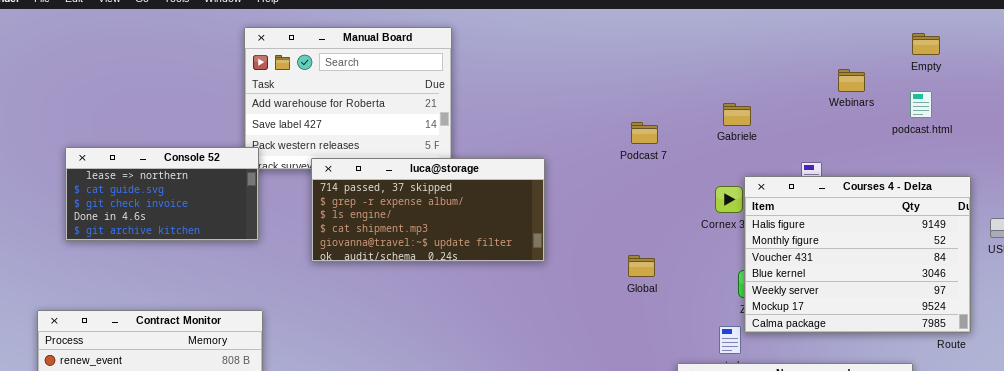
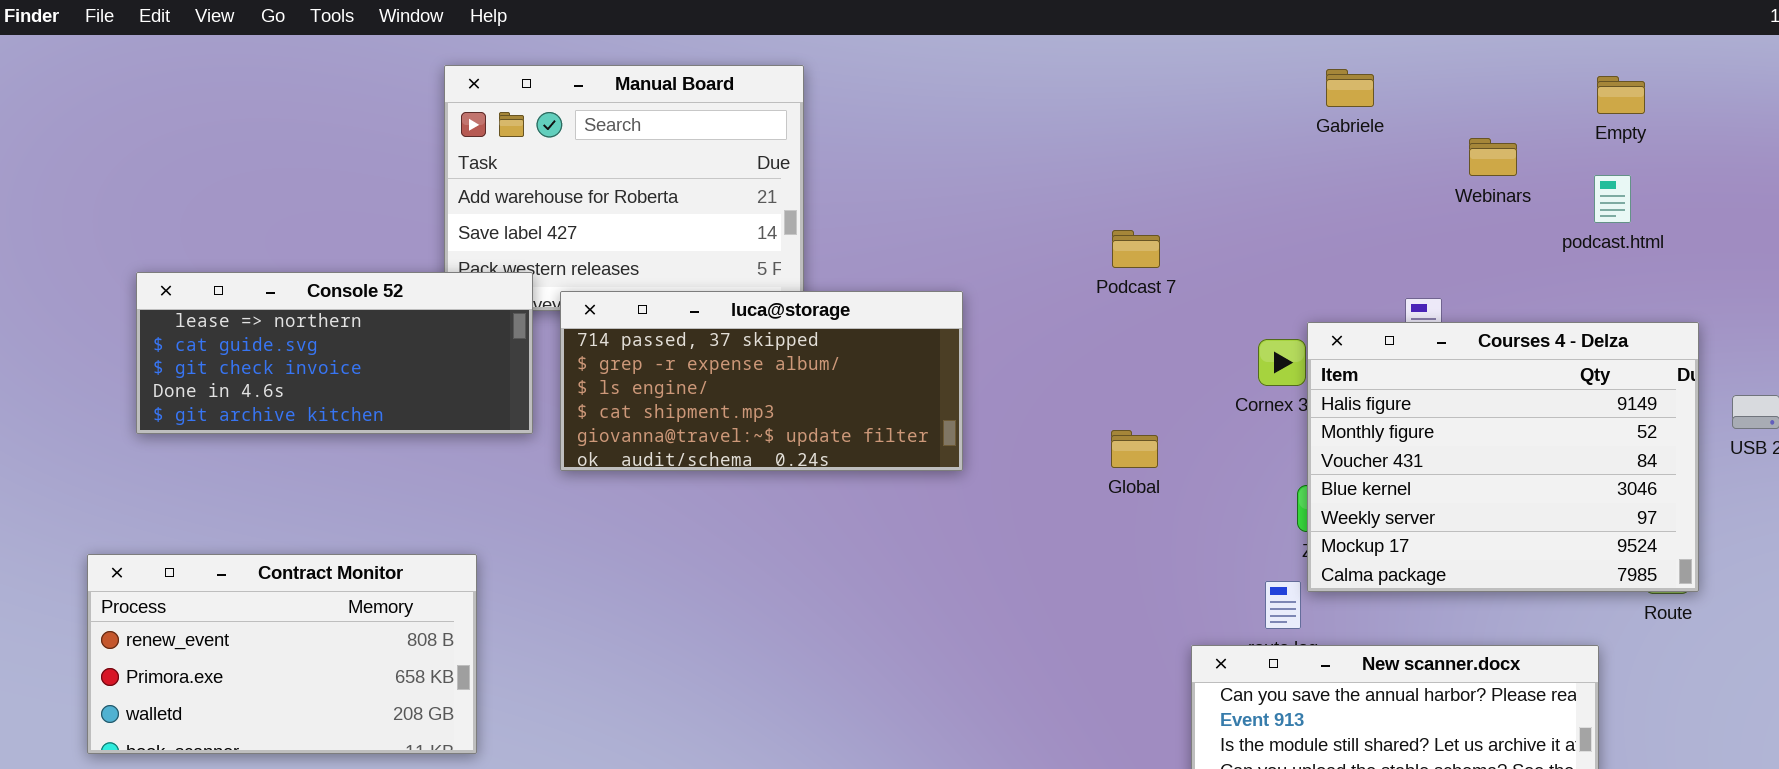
Gabriele: [723,103,751,126] -> [1326,69,1374,107], moved
Console 52: [65,147,259,241] -> [136,272,533,434], resized
Global: [628,255,655,277] -> [1111,430,1158,468], moved

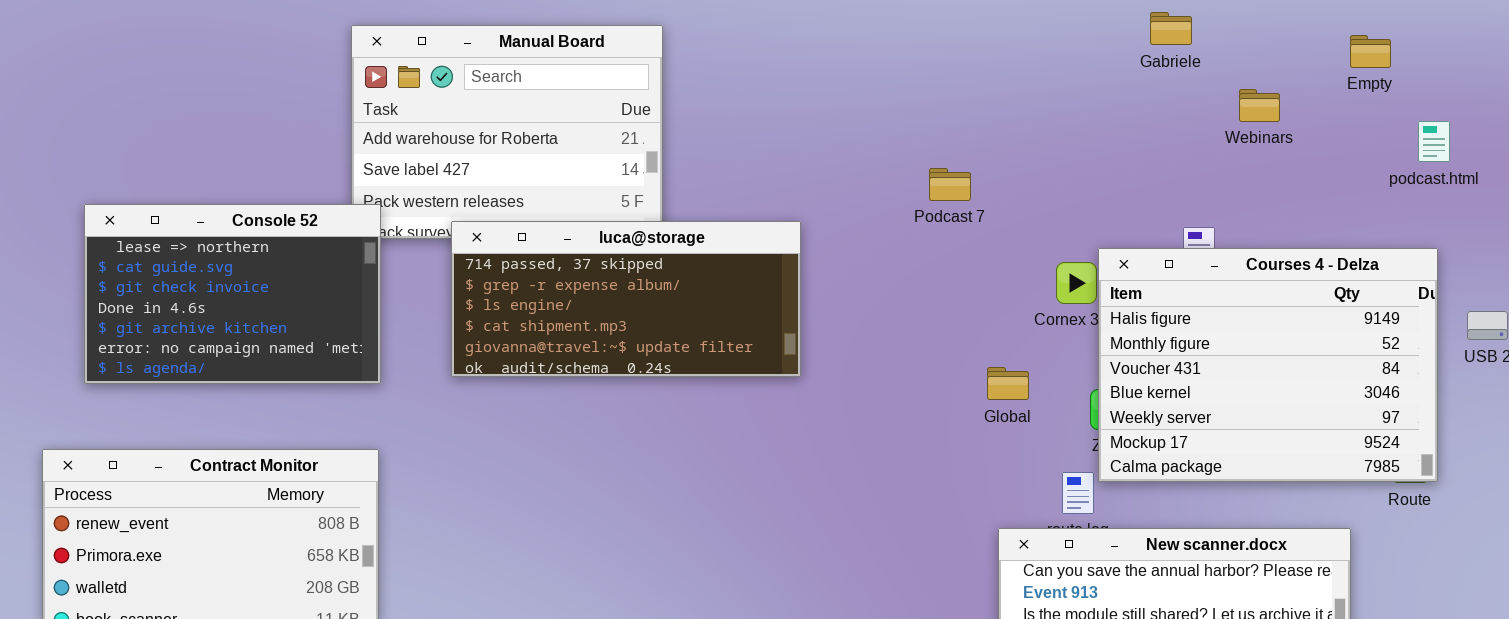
Gabriele: [1326,69,1374,107] -> [1150,12,1192,45], moved
podcast.html: [1594,175,1631,223] -> [1418,121,1450,162], moved
Console 52: [136,272,533,434] -> [84,204,381,384], resized
Global: [1111,430,1158,468] -> [987,367,1029,400], moved

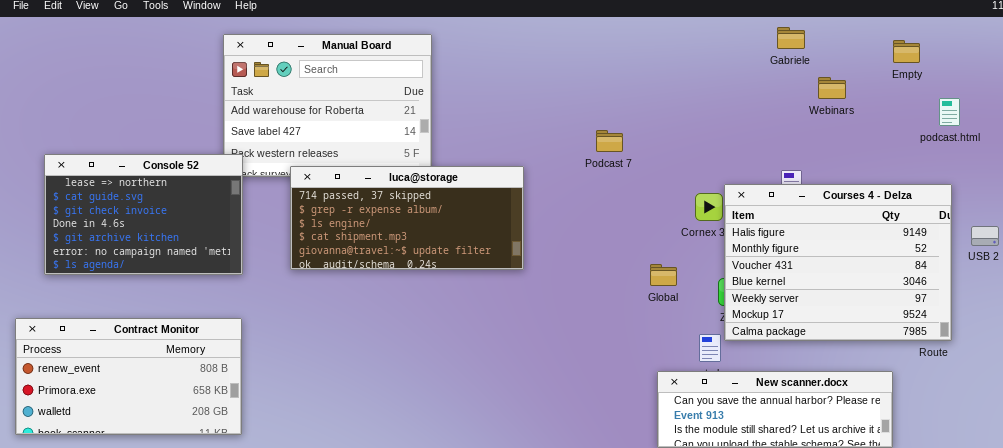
Gabriele: [1150,12,1192,45] -> [777,27,805,49], moved
Podcast 7: [929,168,971,201] -> [596,130,623,152], moved

